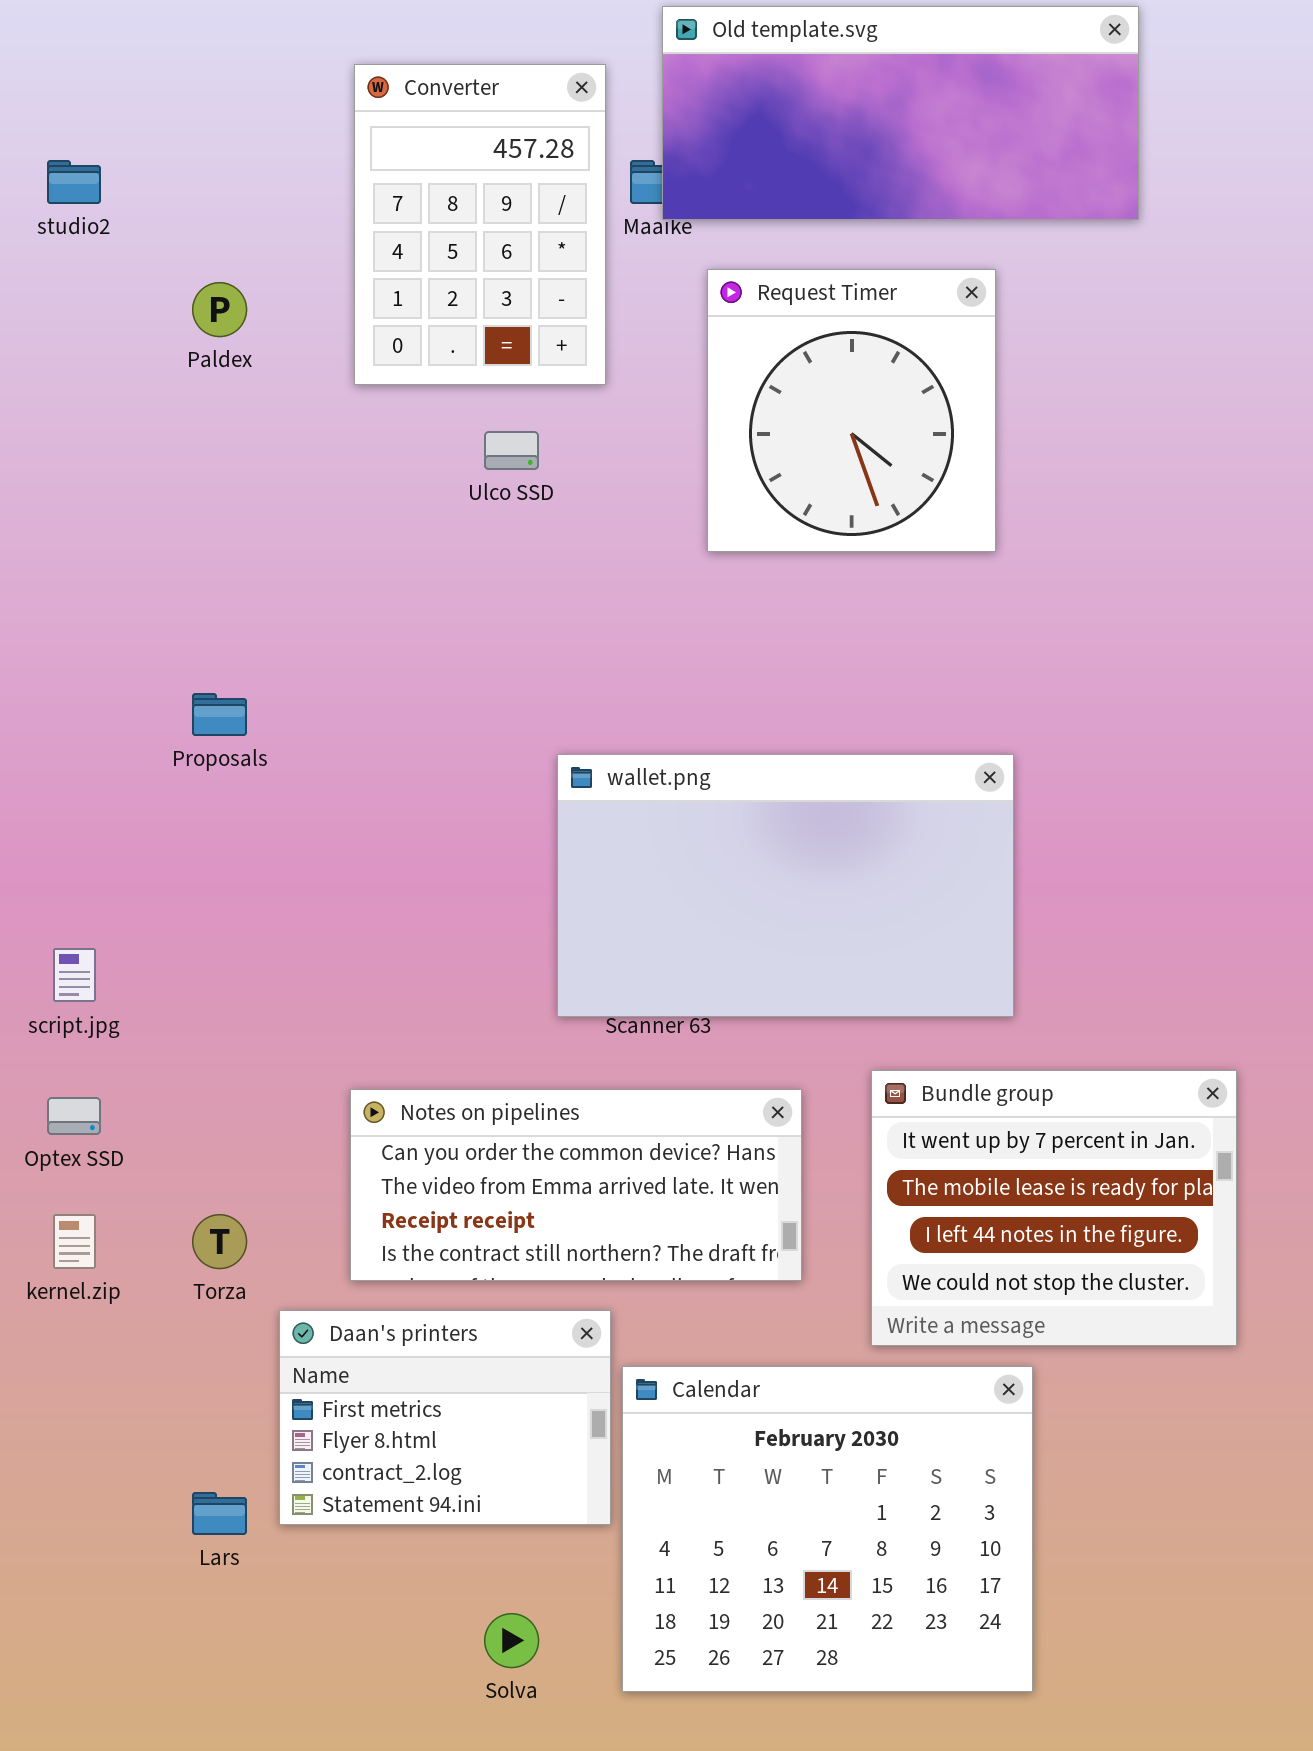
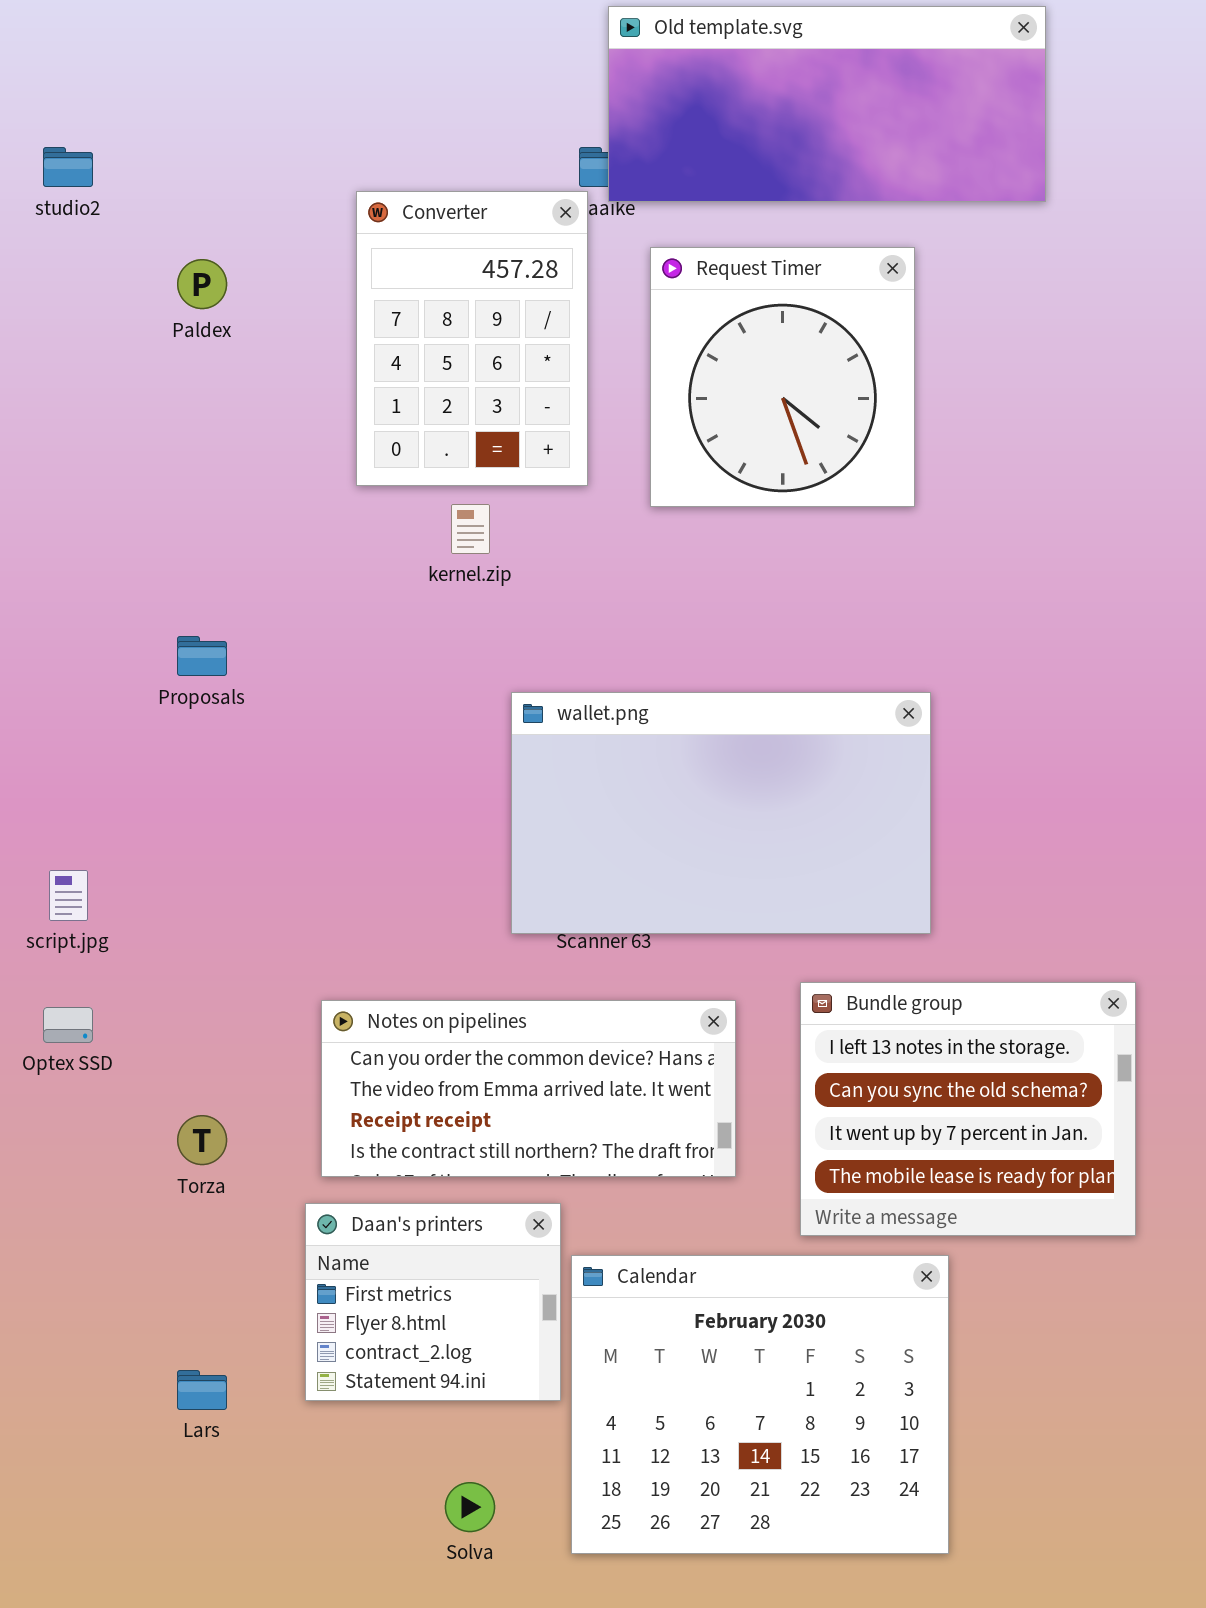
Converter: [354,64,606,385] -> [356,191,588,486], moved
Bundle group: [871,1070,1237,1346] -> [800,982,1136,1236], scrolled up 2 rows
kernel.zip: [53,1214,96,1269] -> [451,504,490,554], moved
Daan's printers: [279,1310,611,1525] -> [305,1203,561,1401], resized

